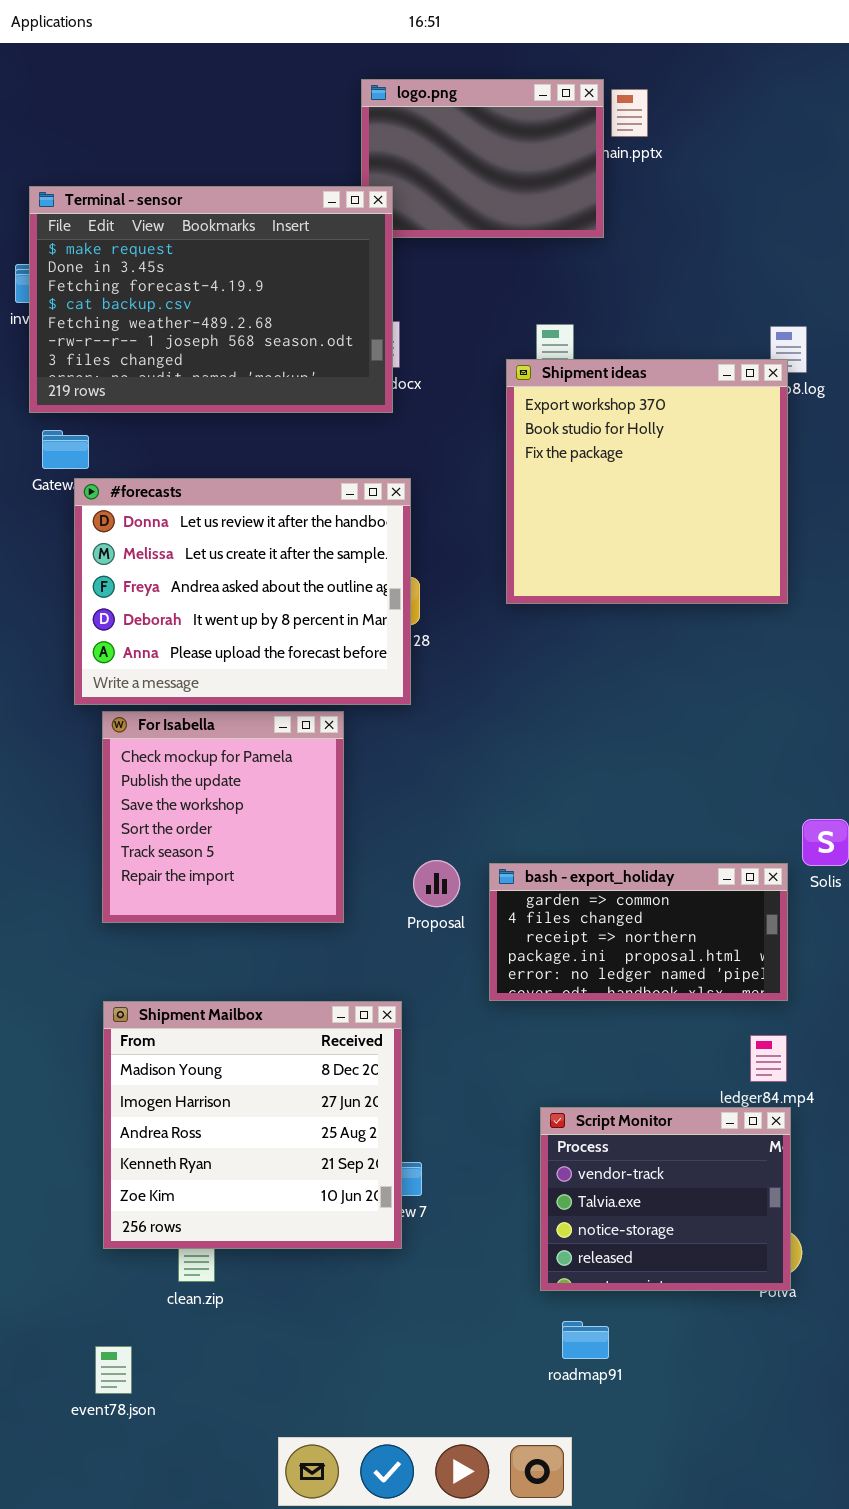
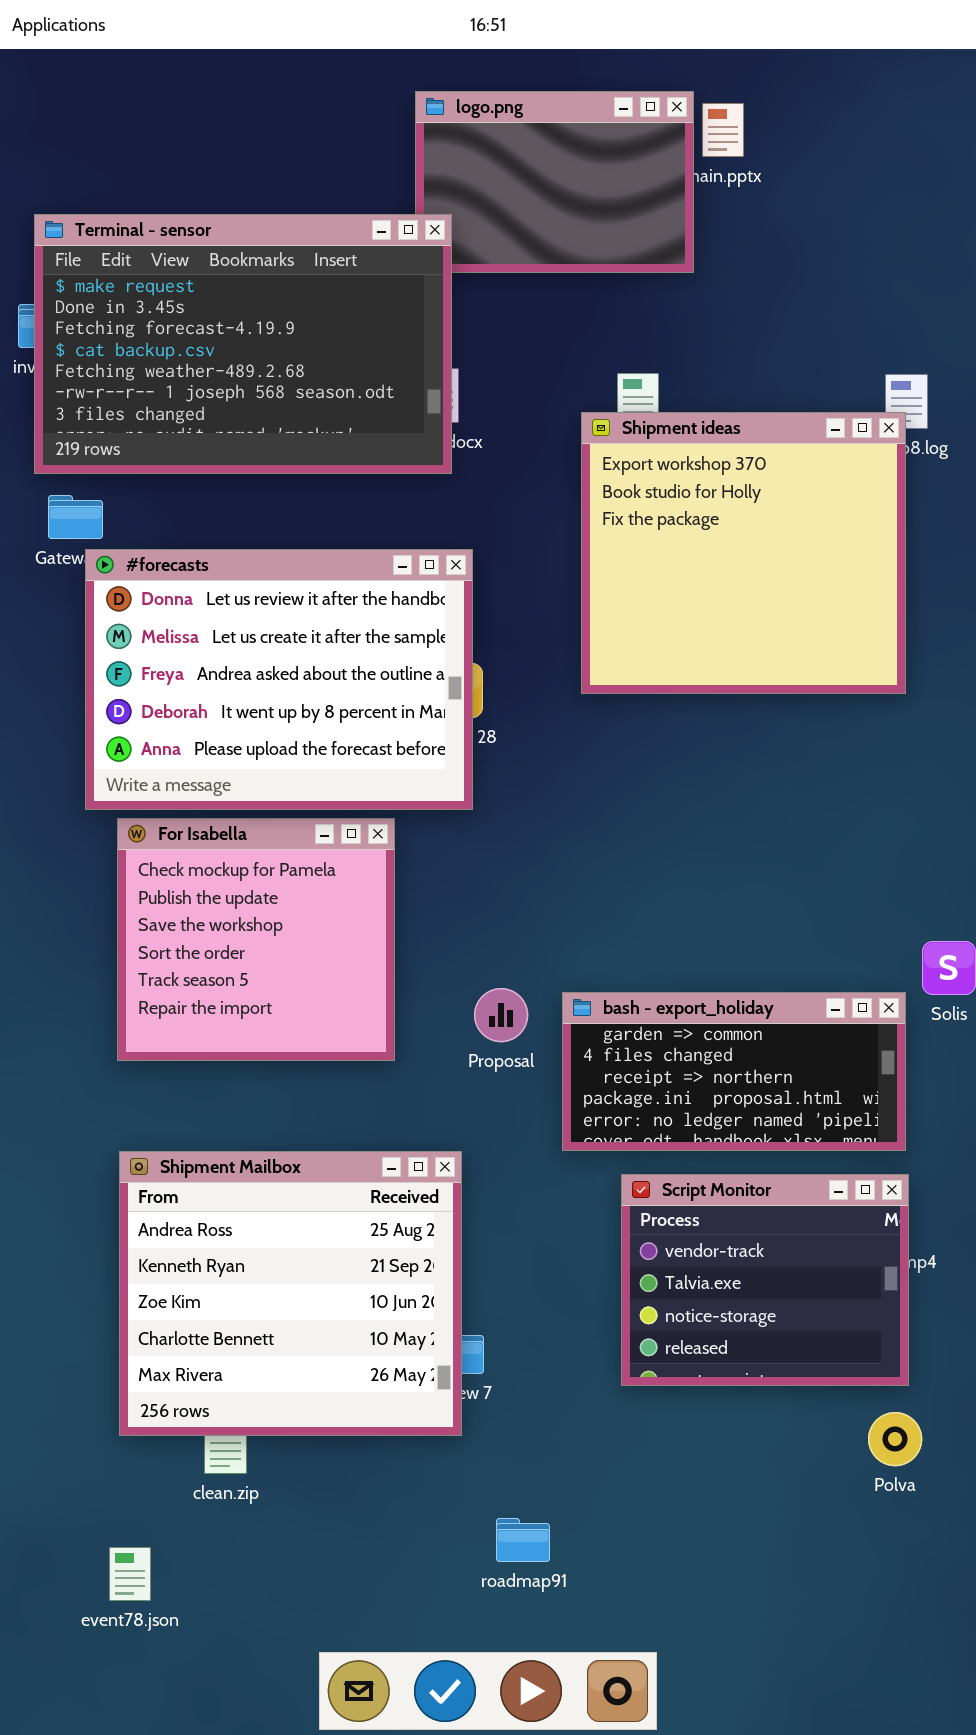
Shipment Mailbox: [103,1001,402,1249] -> [119,1151,462,1436], scrolled down 2 rows
Script Monitor: [540,1107,791,1291] -> [621,1174,909,1386], moved
roadmap91: [562,1321,609,1359] -> [496,1518,550,1562], moved

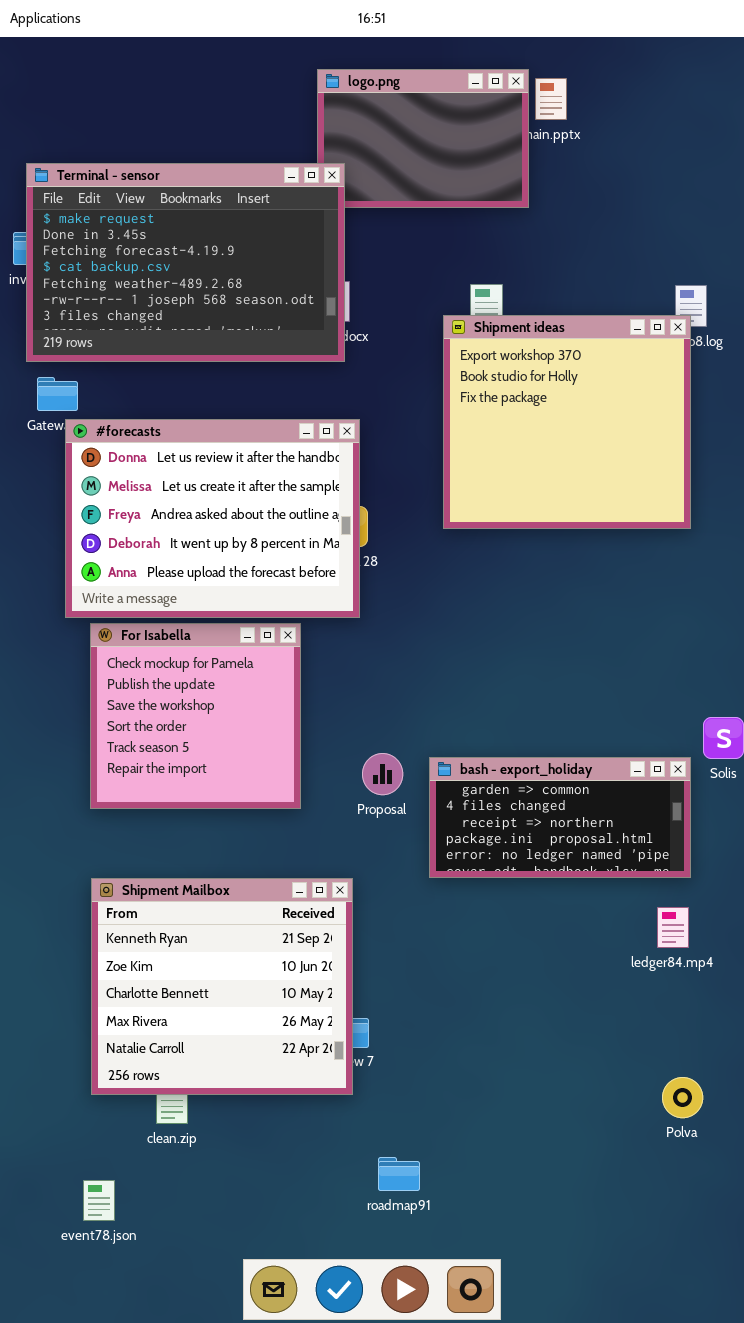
Shipment Mailbox: [119,1151,462,1436] -> [91,878,353,1095], scrolled down 1 row
Script Monitor: [621,1174,909,1386] -> none, closed

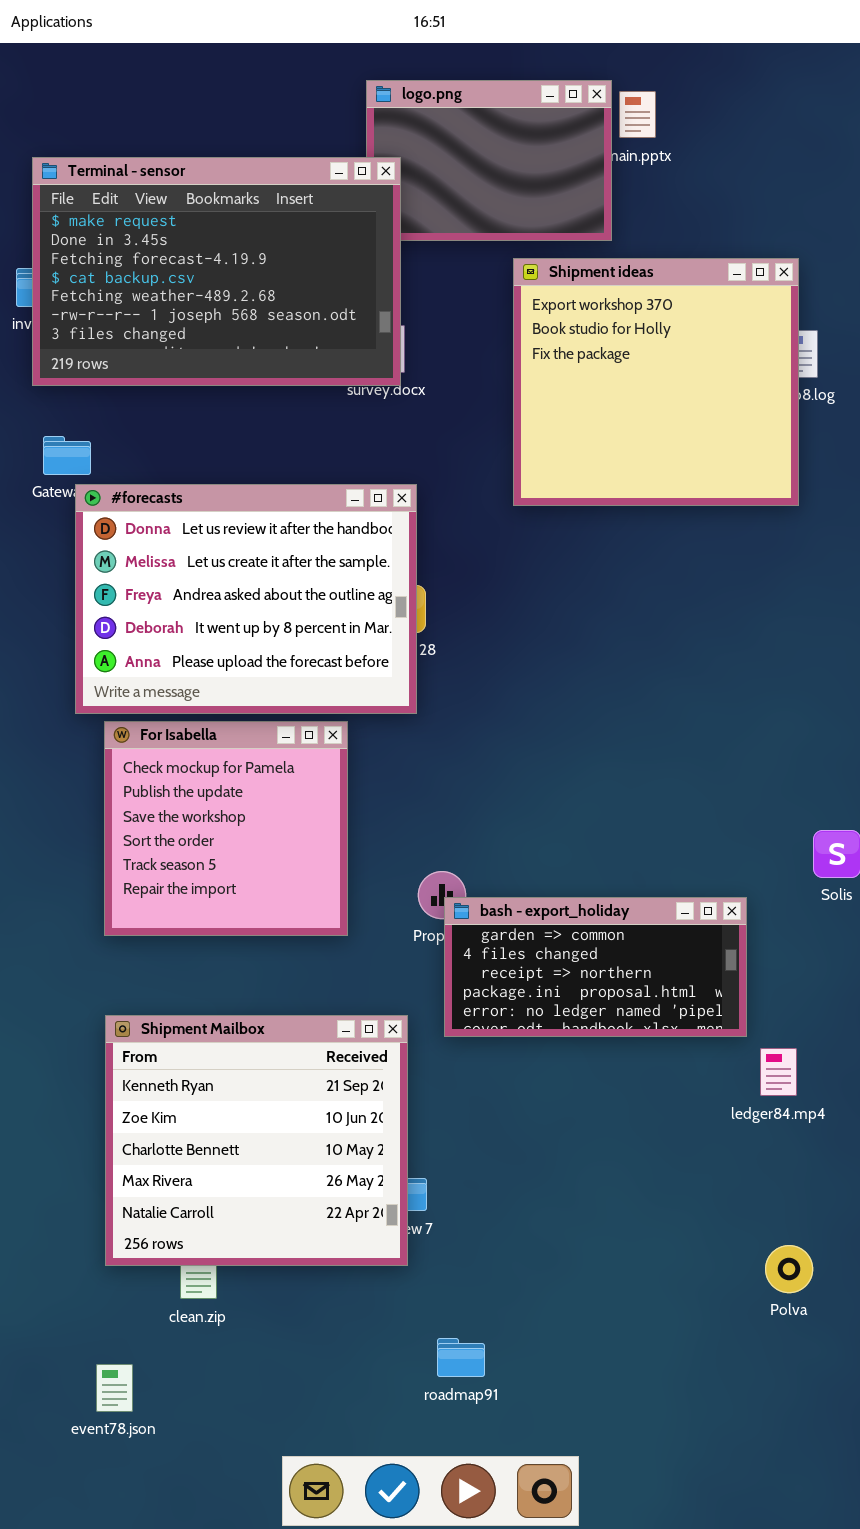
Terminal - sensor: [26,163,345,362] -> [32,157,401,386], moved
Shipment ideas: [443,315,691,529] -> [513,258,799,506], moved
bash - export_holiday: [429,757,691,878] -> [444,897,747,1037], moved

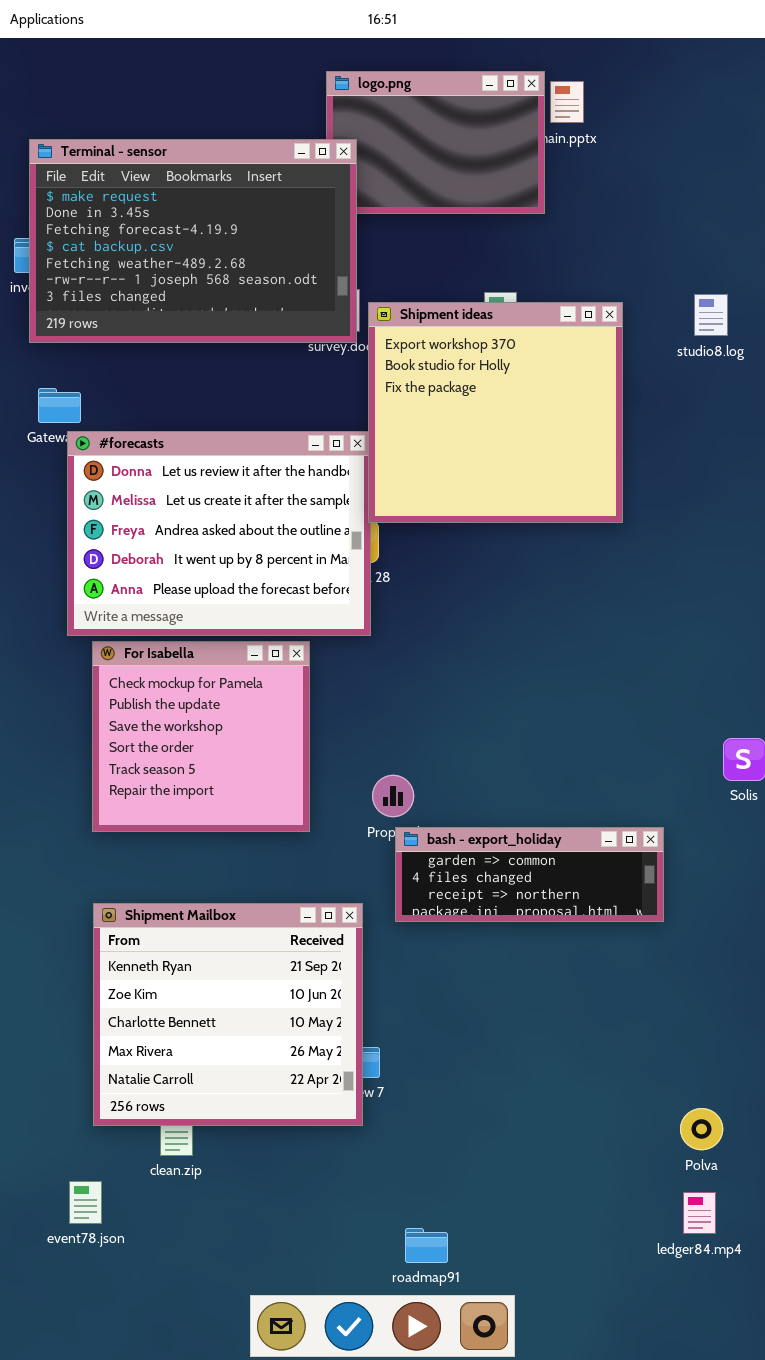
Shipment ideas: [513,258,799,506] -> [368,302,623,523], moved
bash - export_holiday: [444,897,747,1037] -> [395,827,664,922], resized
ledger84.mp4: [760,1048,797,1096] -> [683,1192,716,1234], moved
roadmap91: [437,1338,485,1377] -> [405,1228,448,1263], moved
event78.json: [96,1364,133,1412] -> [69,1181,102,1224], moved

